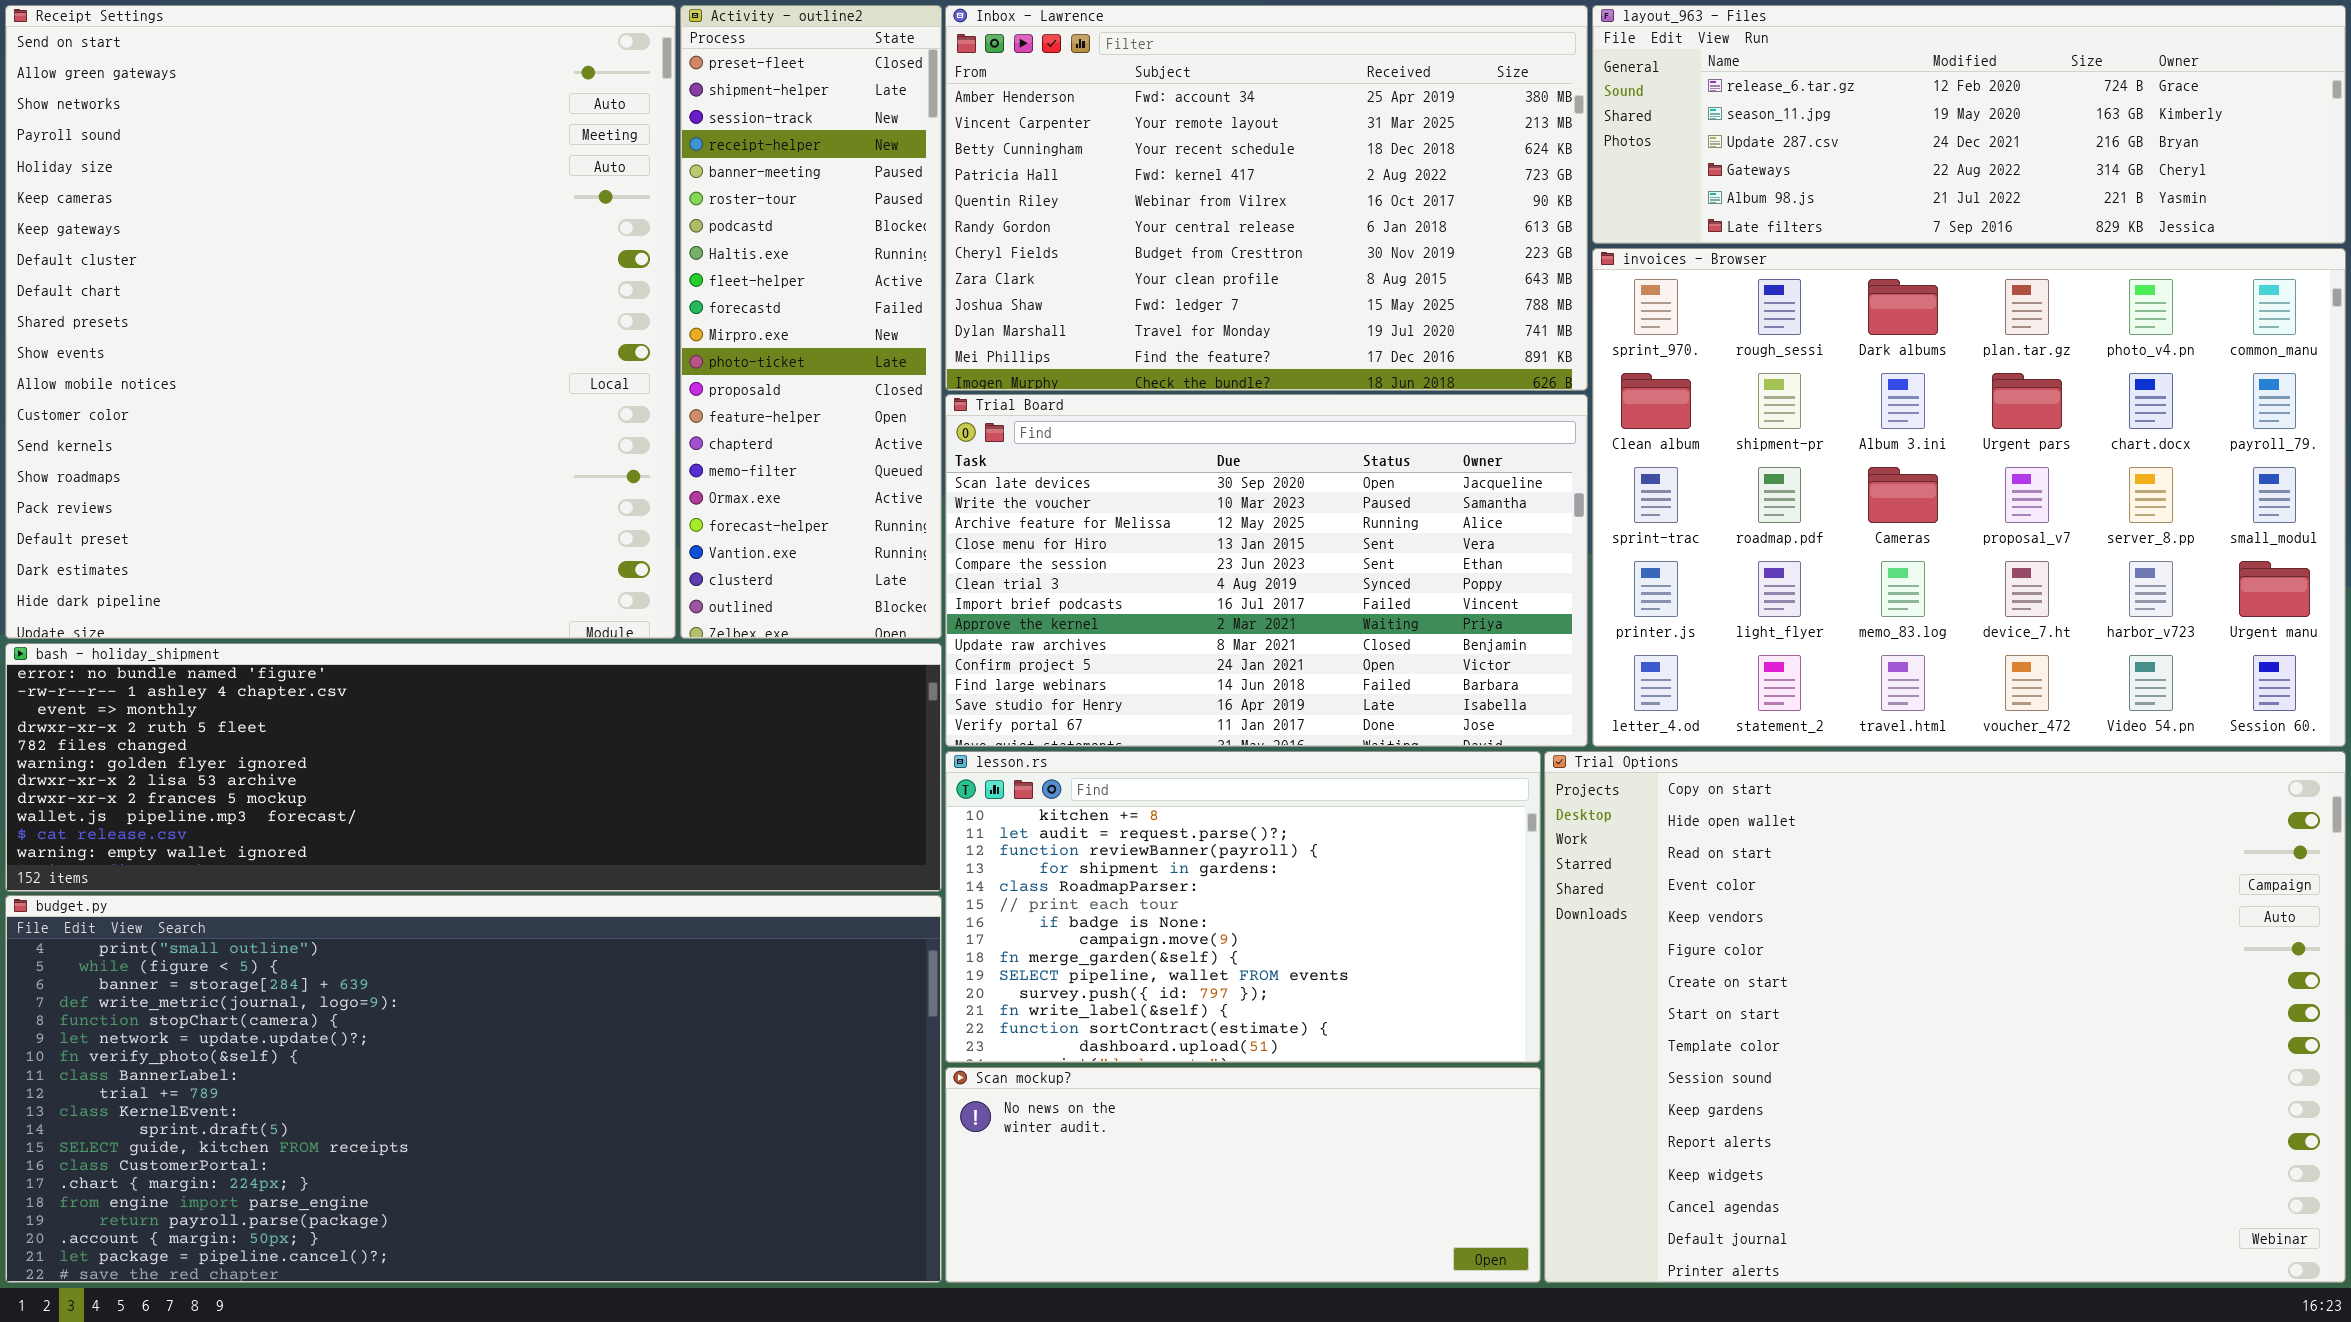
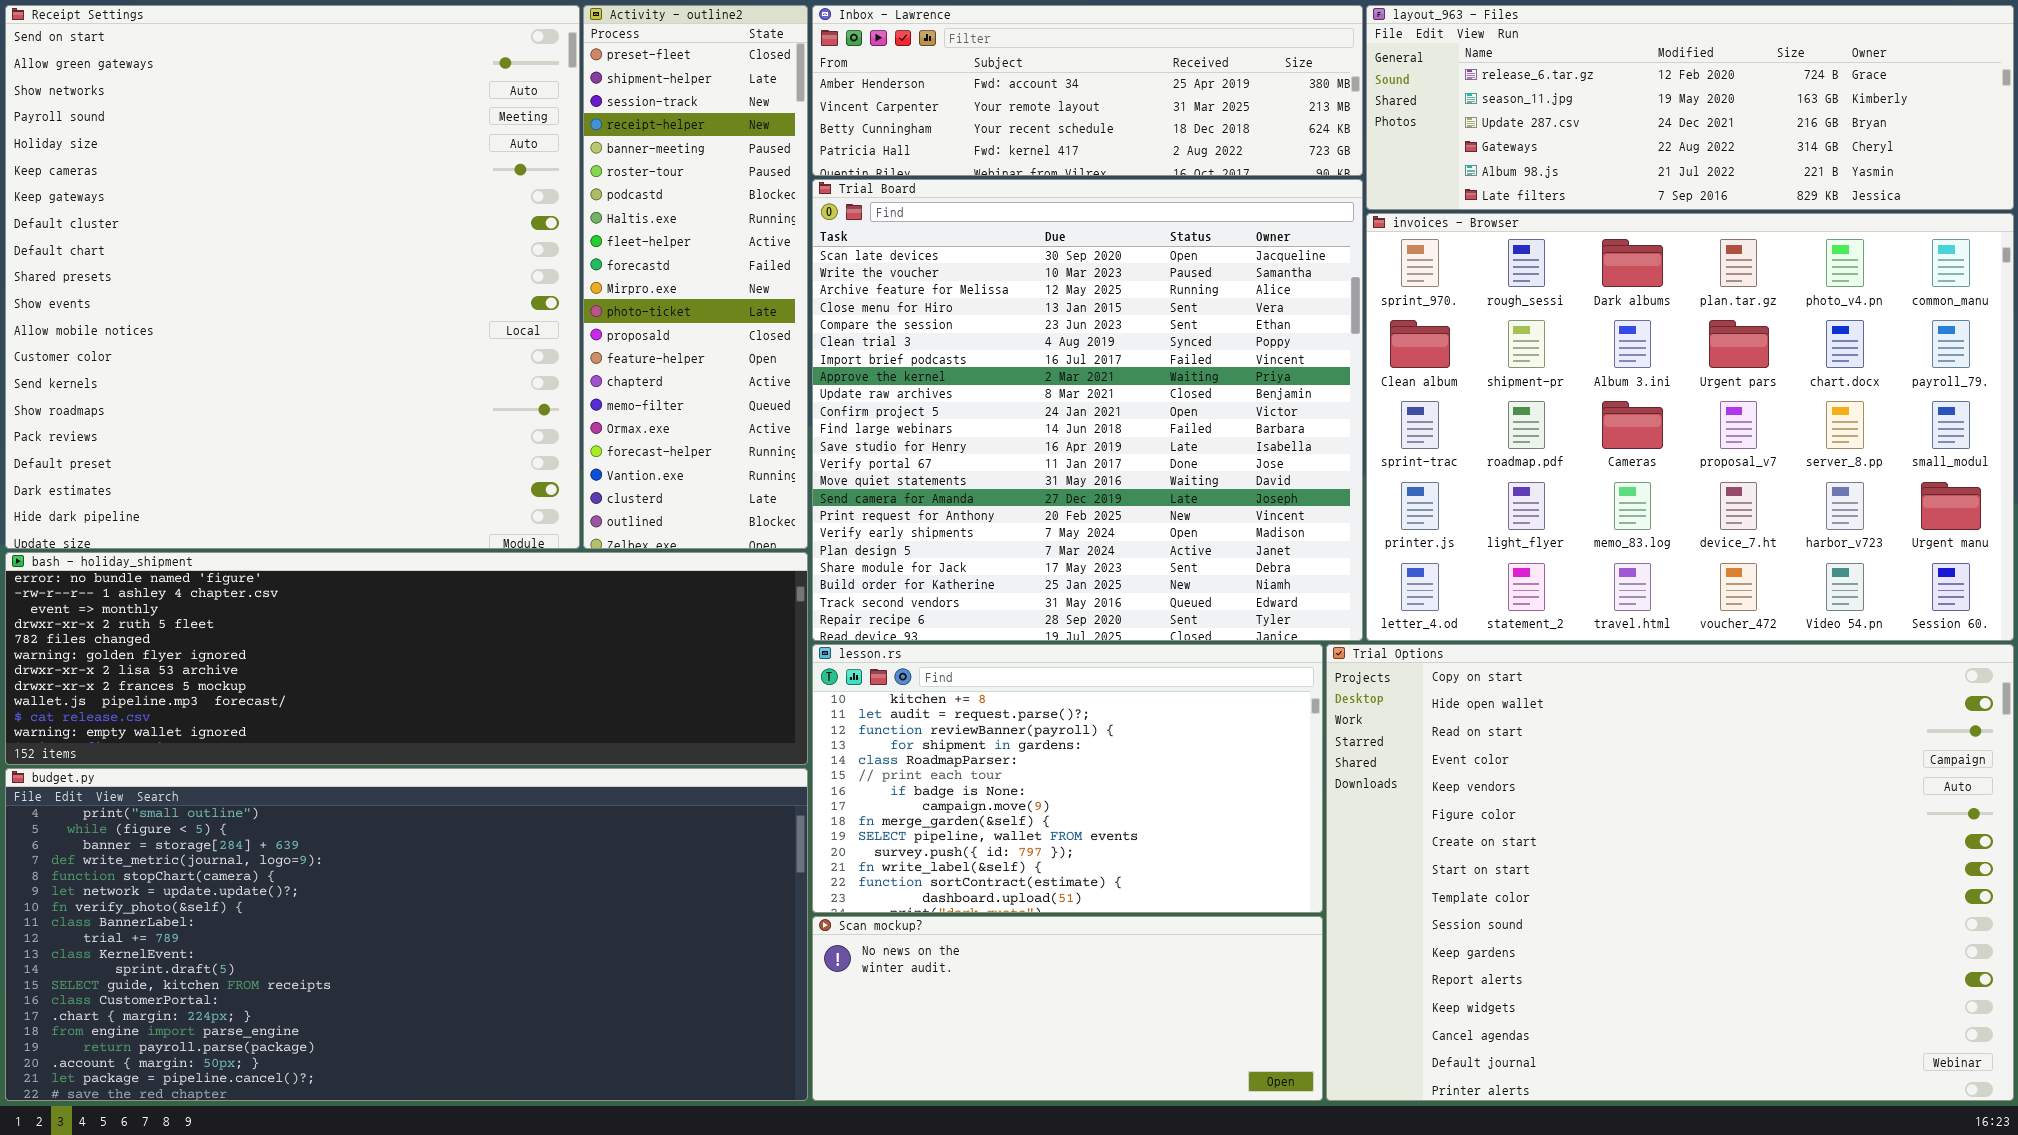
Inbox - Lawrence: [945,5,1588,391] -> [812,5,1363,176], resized
Trial Board: [945,394,1588,747] -> [812,179,1363,641], resized

